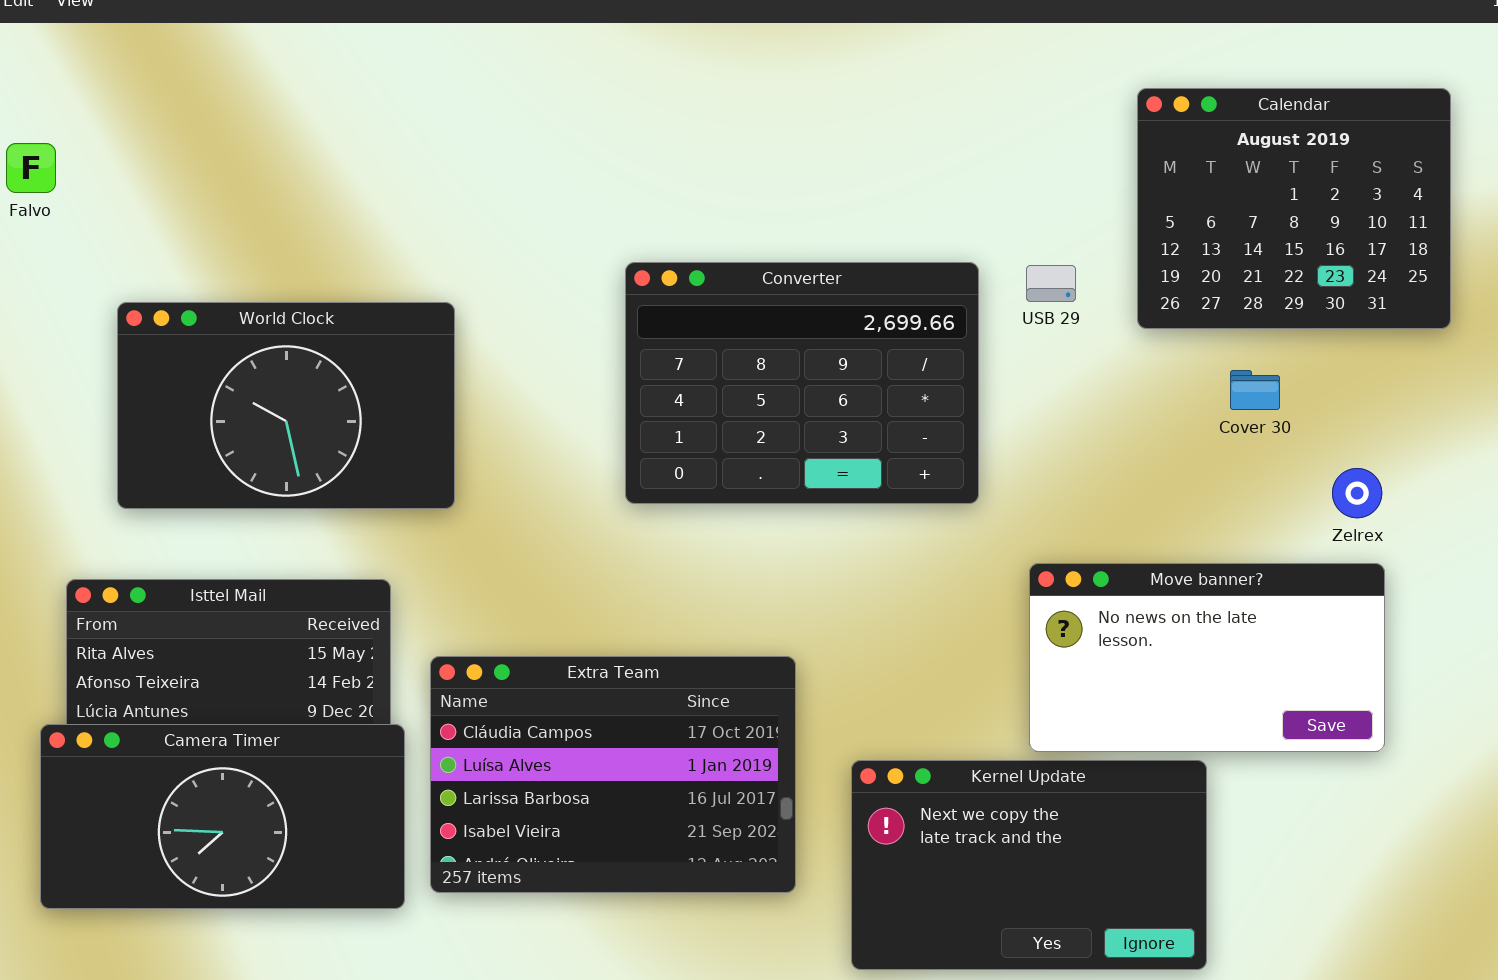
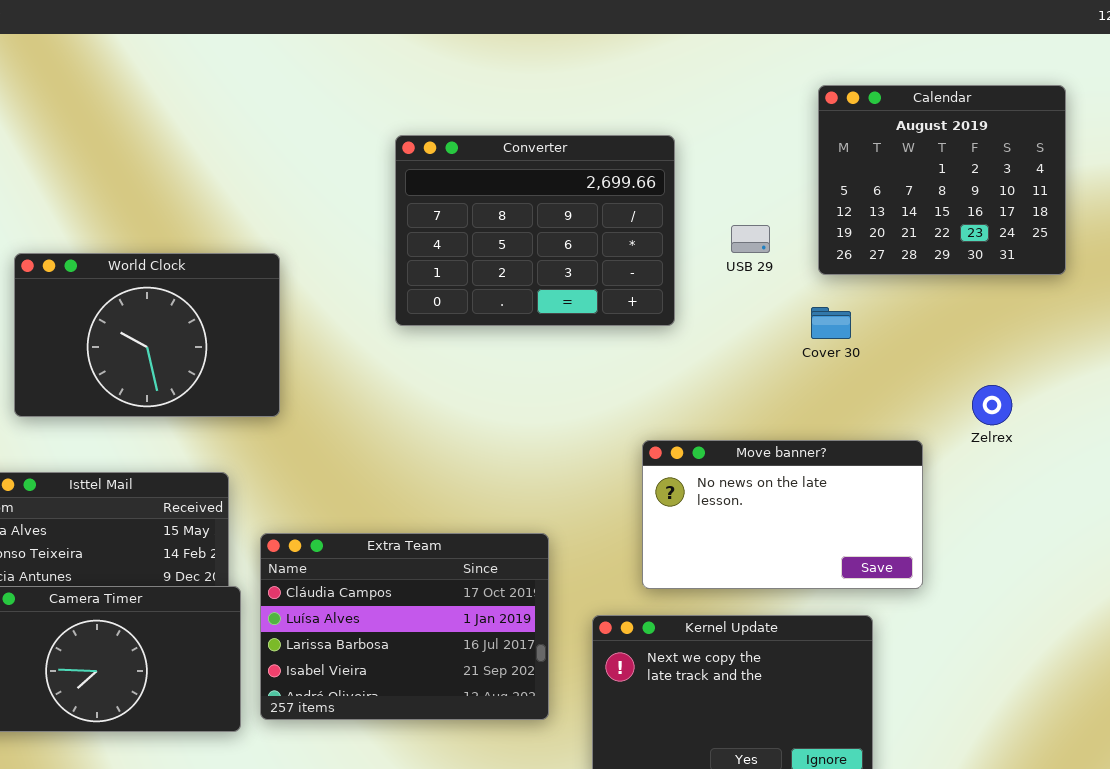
Converter: [625,262,979,504] -> [395,135,675,326], moved
Cover 30: [1230,370,1280,410] -> [811,307,851,339], moved
Move banner?: [1029,563,1385,752] -> [642,440,923,589], moved

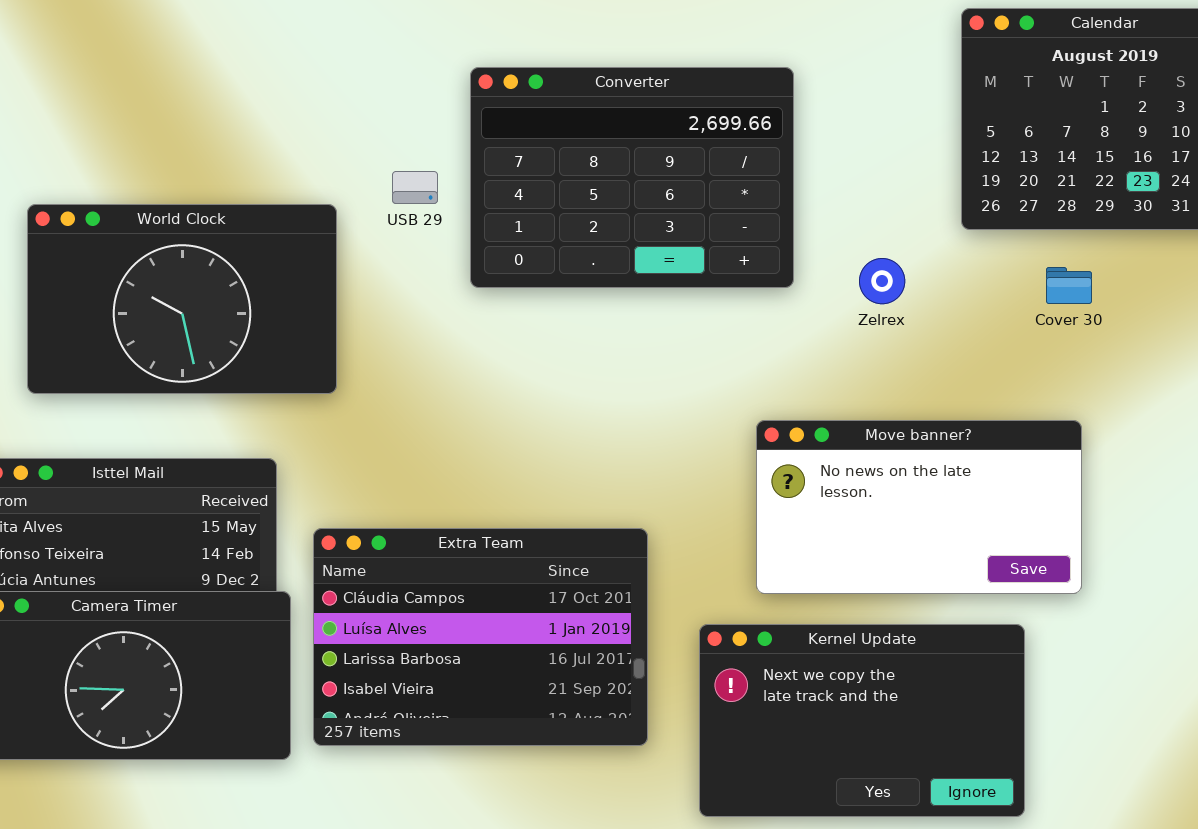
USB 29: [731,225,770,253] -> [392,171,438,204], moved
Cover 30: [811,307,851,339] -> [1046,267,1092,304], moved
Zelrex: [972,385,1012,425] -> [859,258,905,304], moved

